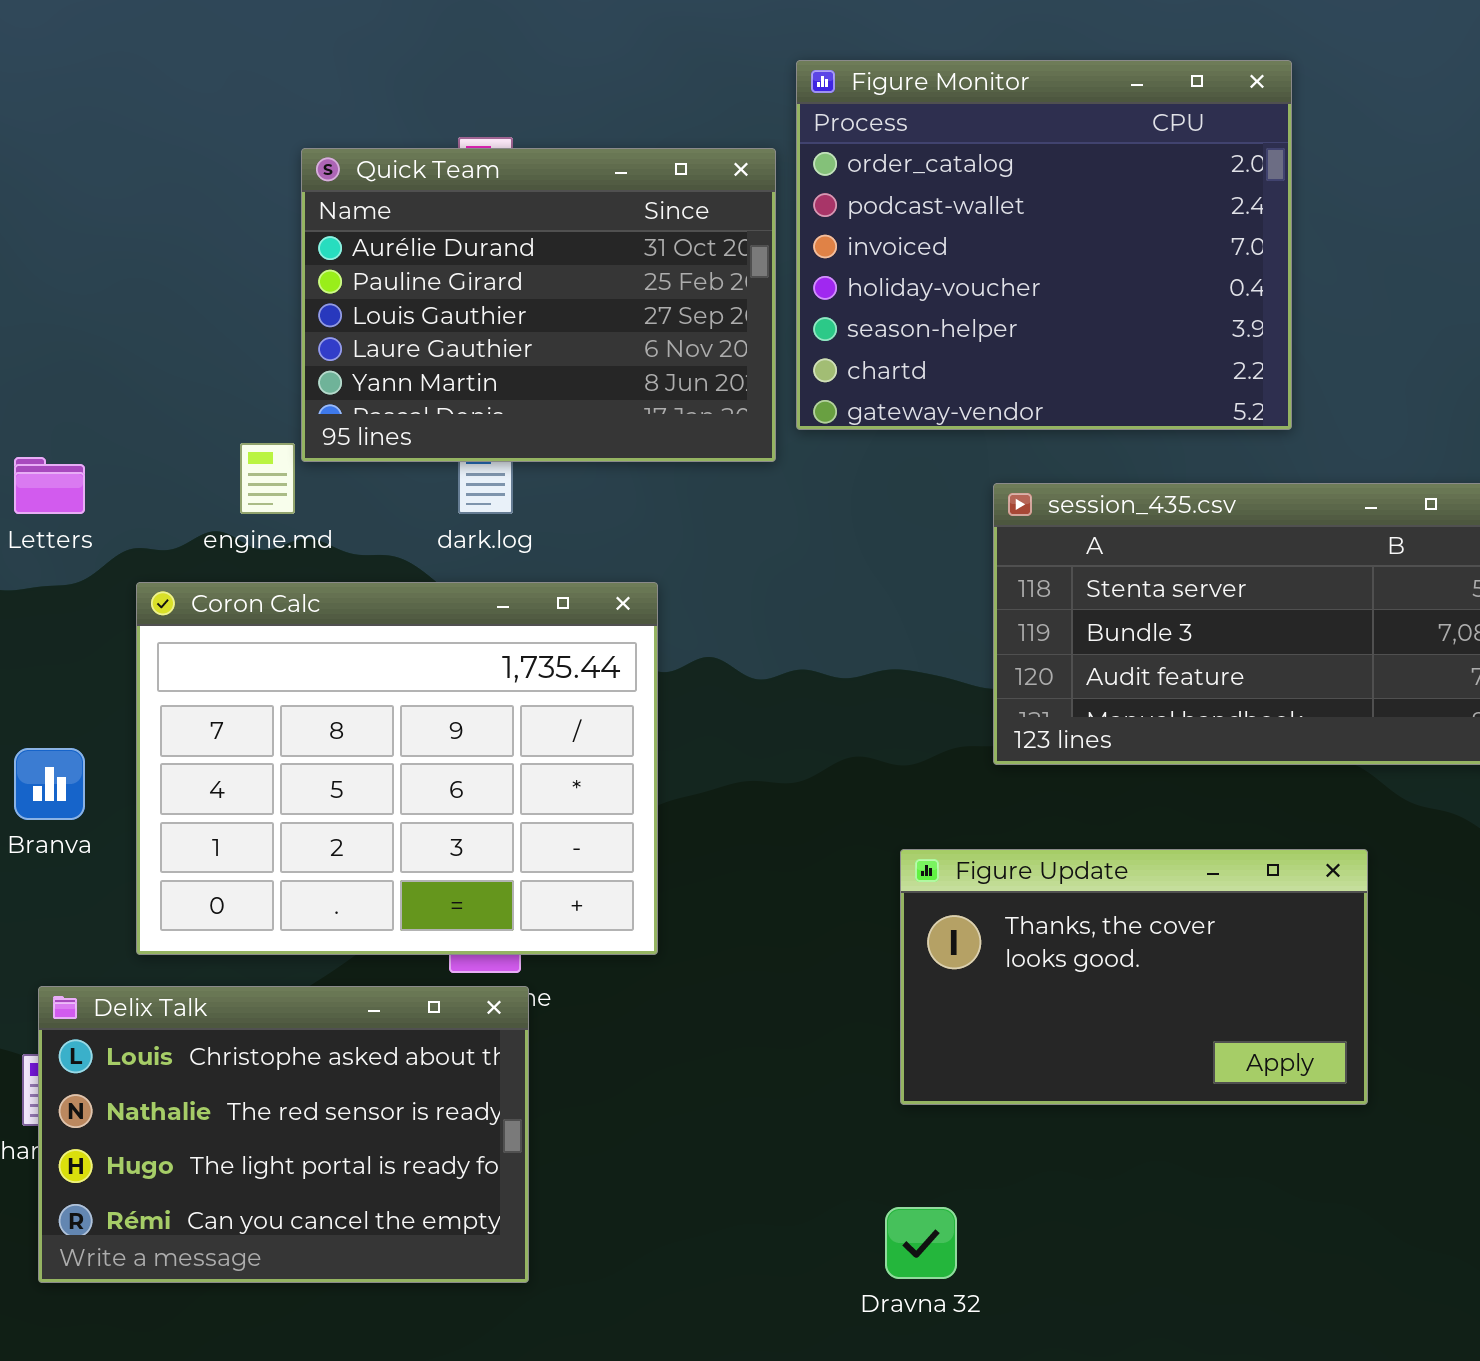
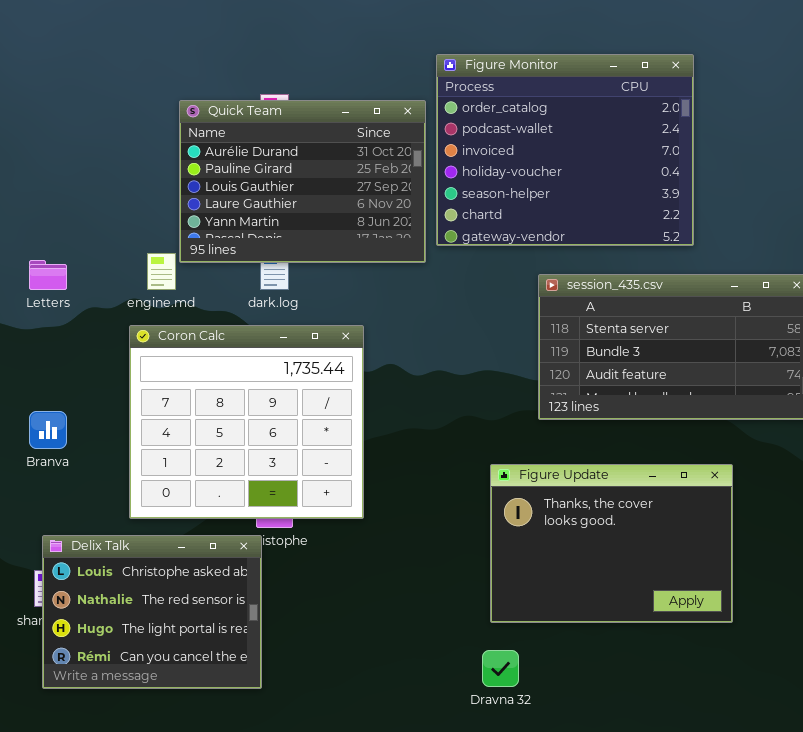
Coron Calc: [136,582,658,955] -> [129,325,364,519], resized
Figure Update: [900,849,1368,1105] -> [490,464,733,623], resized
Delix Talk: [38,986,529,1283] -> [42,535,262,689], resized

